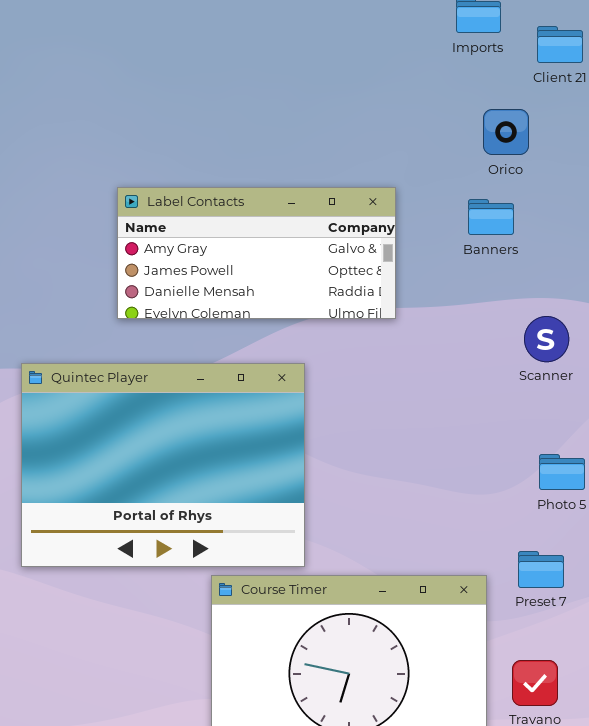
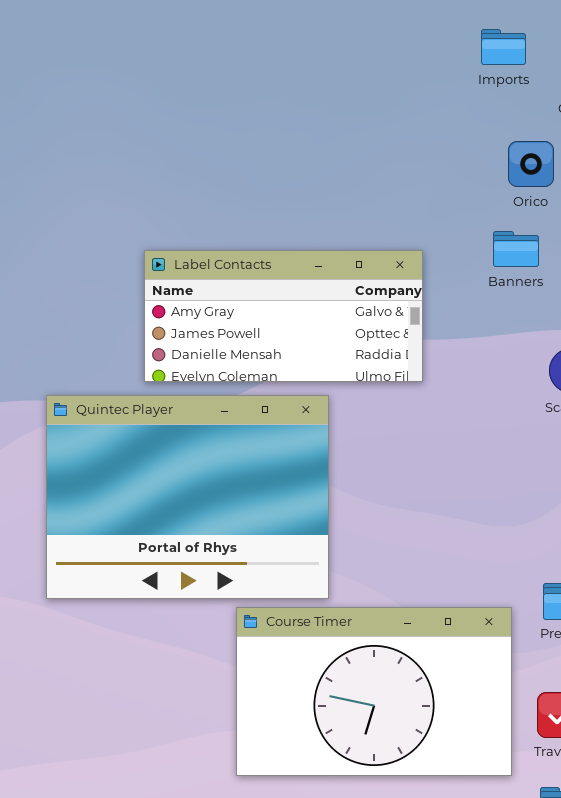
Label Contacts: [117,187,396,319] -> [144,250,423,382], moved

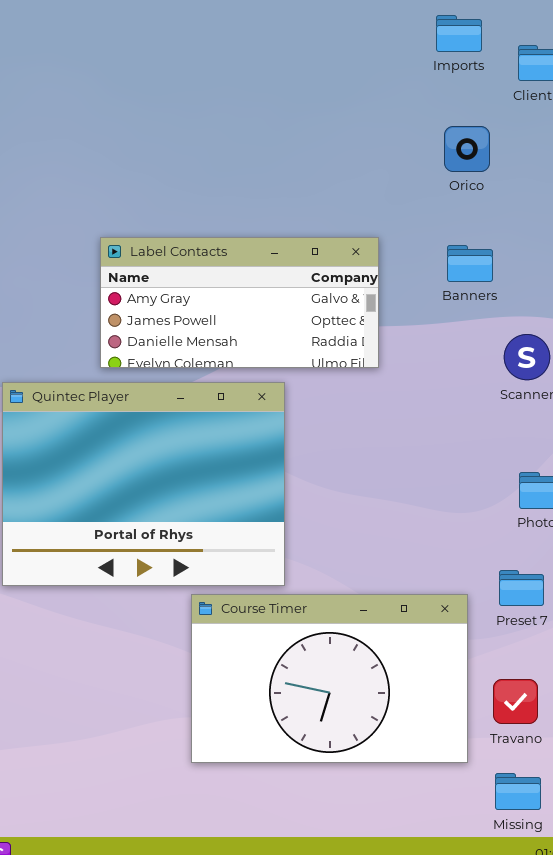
Orico: [508,141,554,187] -> [444,126,490,172], moved
Banners: [493,231,539,267] -> [447,245,493,282], moved

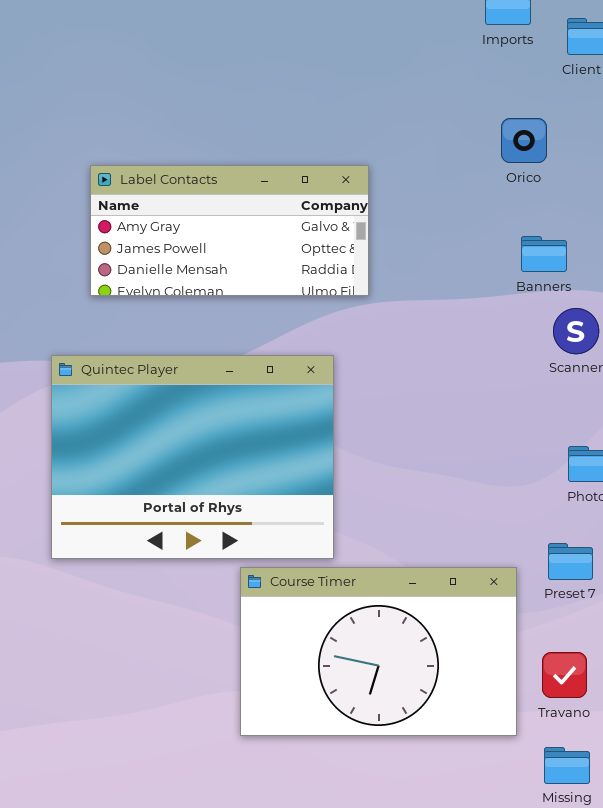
Orico: [444,126,490,172] -> [501,118,547,163], moved
Label Contacts: [100,237,379,368] -> [90,165,369,296], moved
Banners: [447,245,493,282] -> [521,236,567,272], moved

